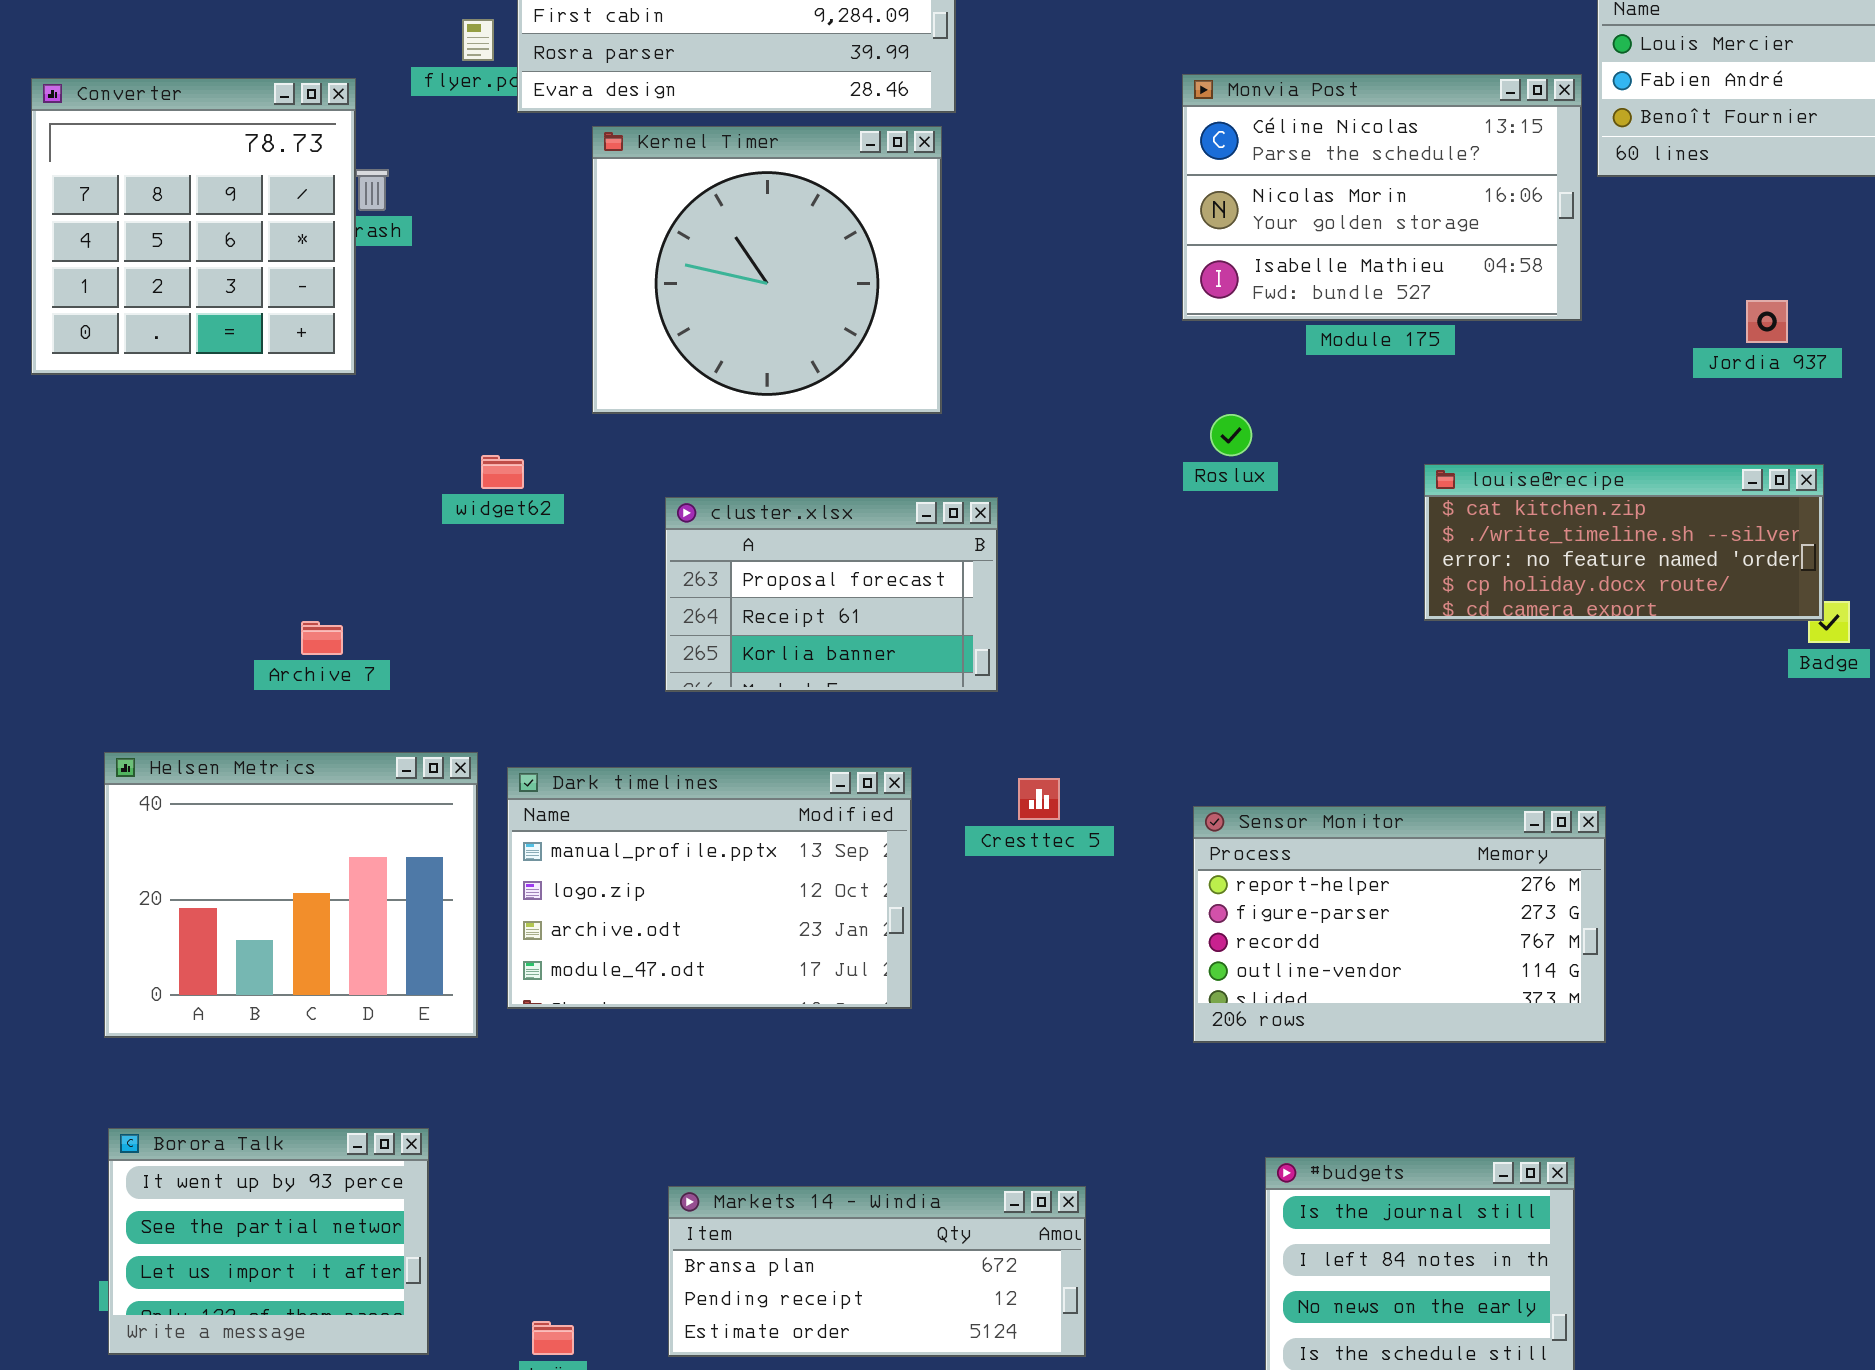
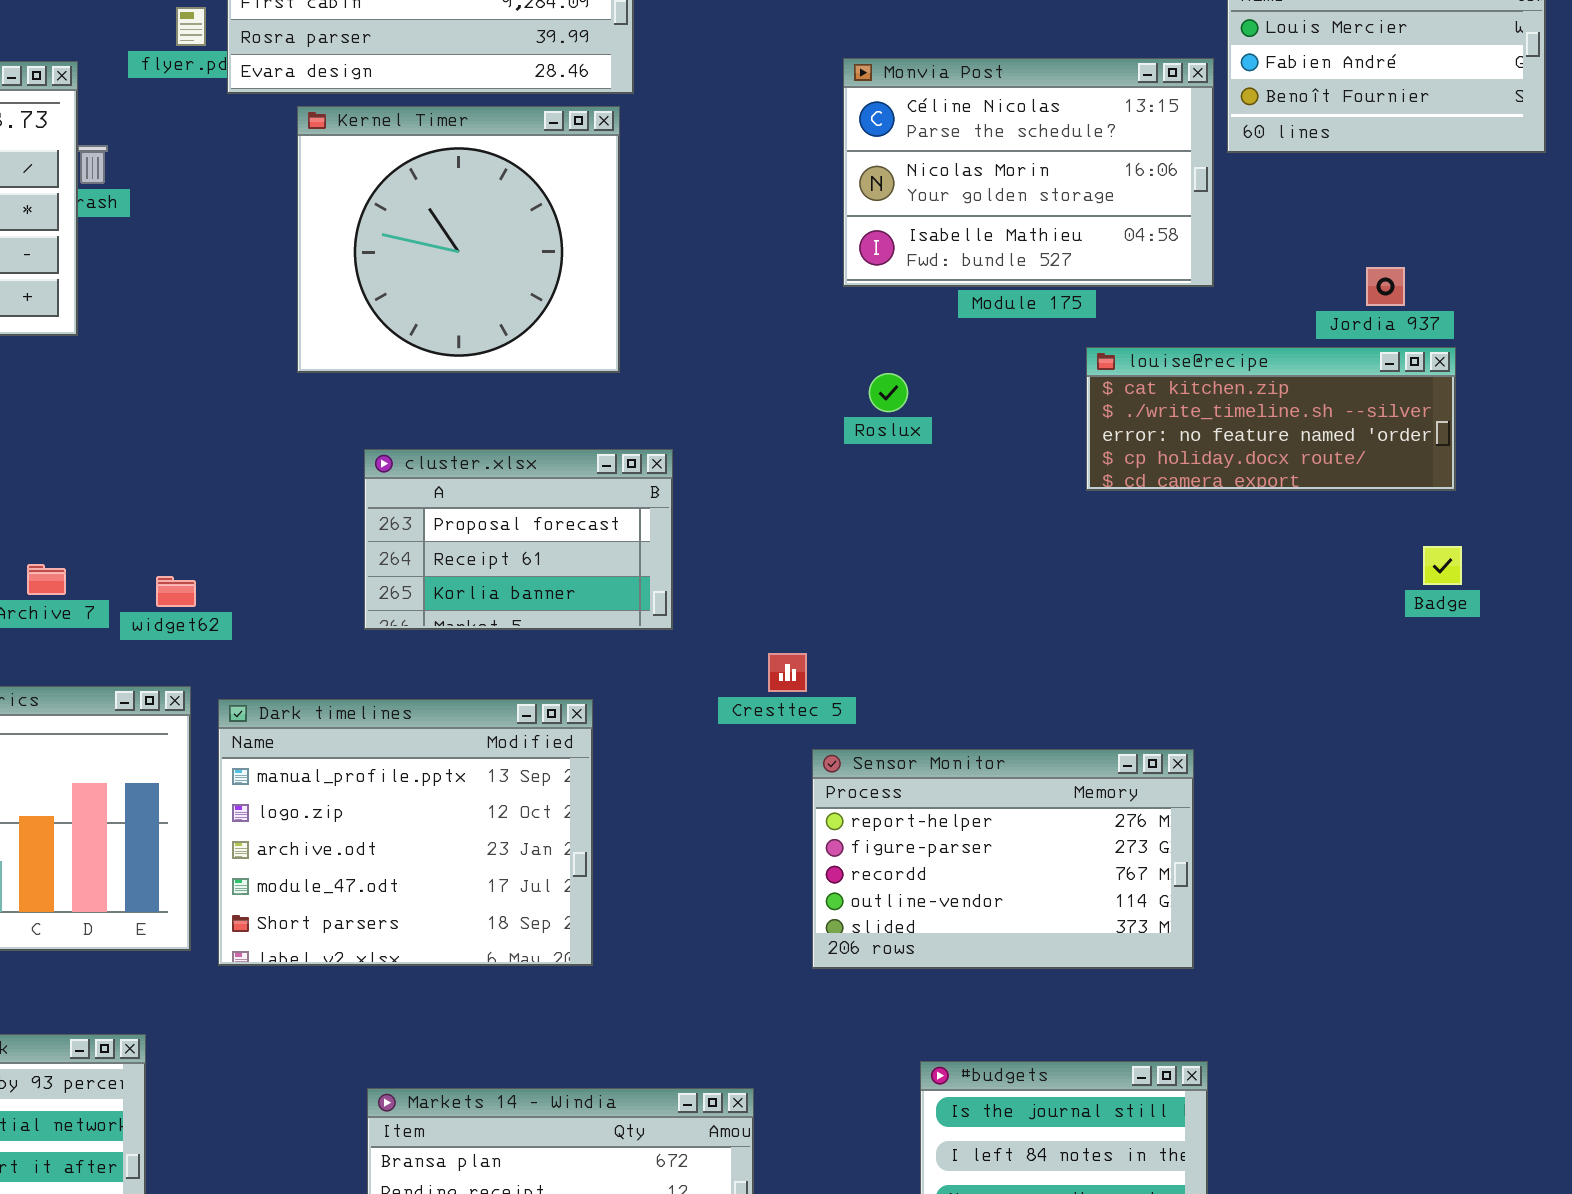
widget62: [481,455,524,489] -> [156,576,196,607], moved
louise@recipe: [1424,464,1824,621] -> [1086,347,1456,491], moved
Dark timelines: [507,767,912,1009] -> [218,699,593,966], resized
Cresttec 5: [1018,778,1060,820] -> [768,653,807,692], moved
Sensor Monitor: [1193,806,1606,1043] -> [812,749,1194,969], moved

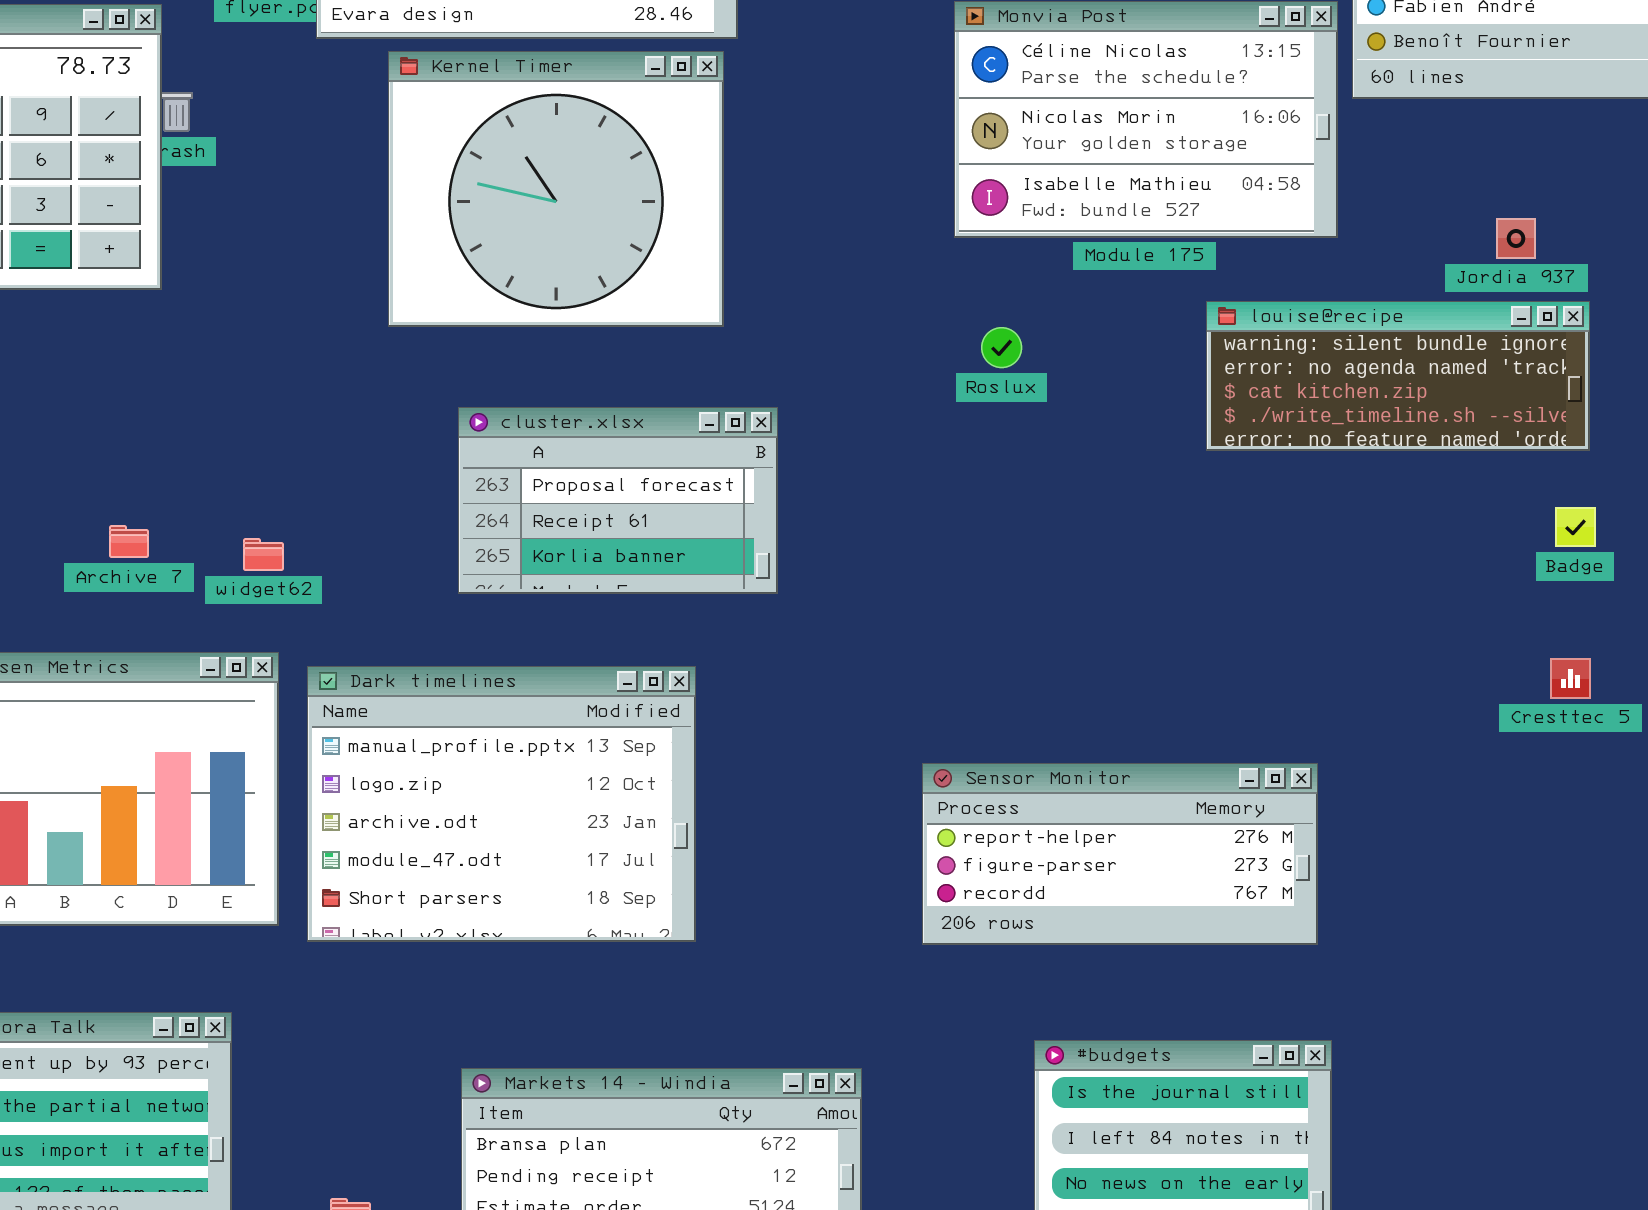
louise@recipe: [1086,347,1456,491] -> [1206,301,1590,451], scrolled up 2 rows
Cresttec 5: [768,653,807,692] -> [1550,658,1591,699], moved
Sensor Monitor: [812,749,1194,969] -> [922,763,1318,945], resized

